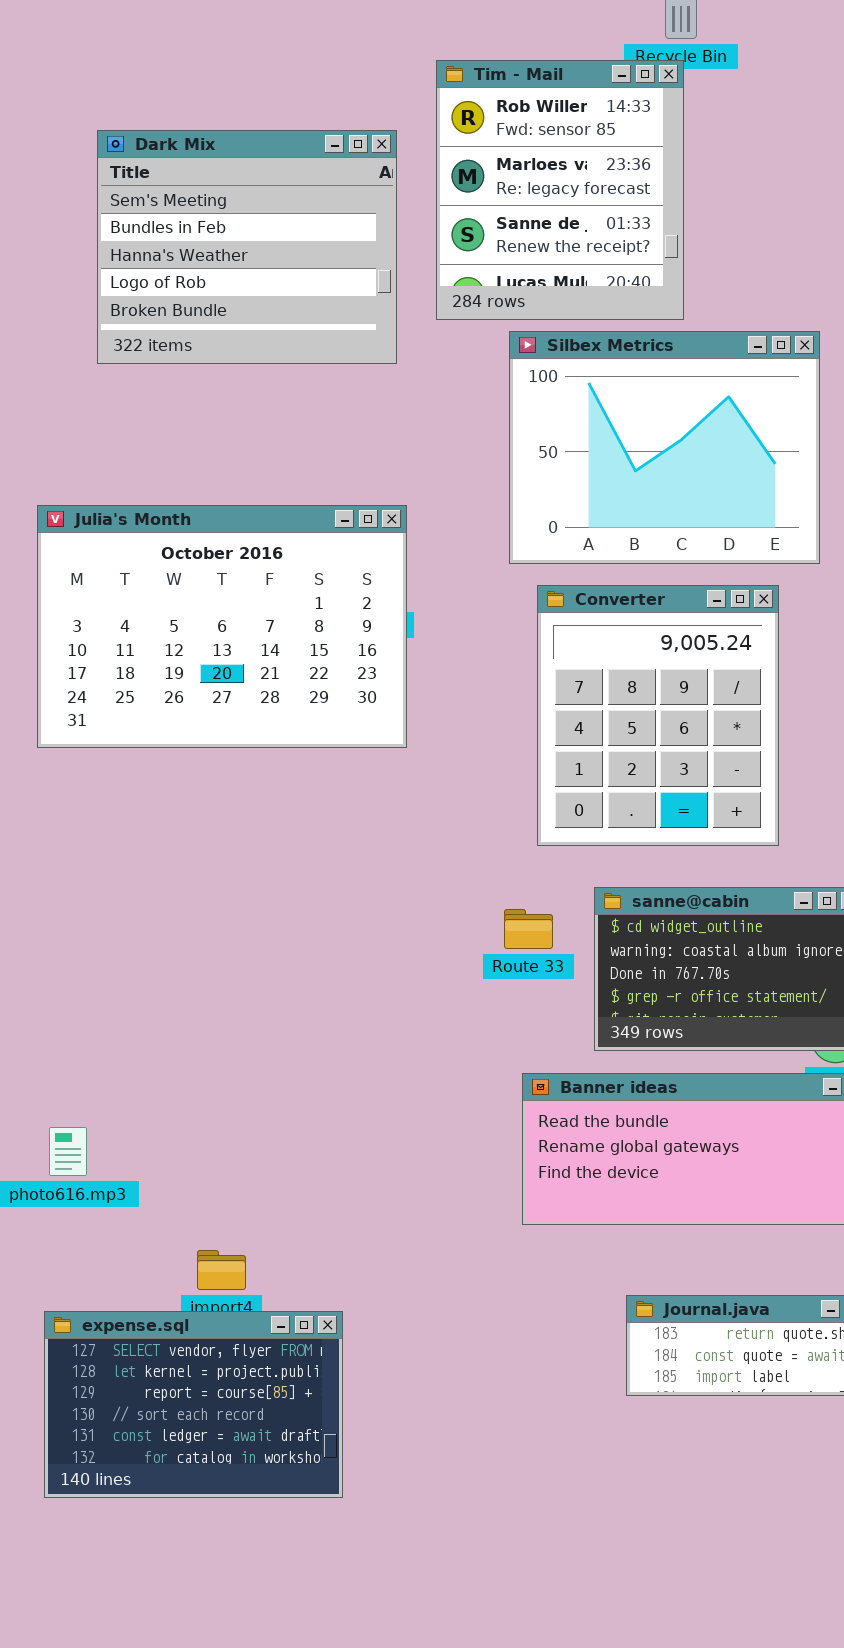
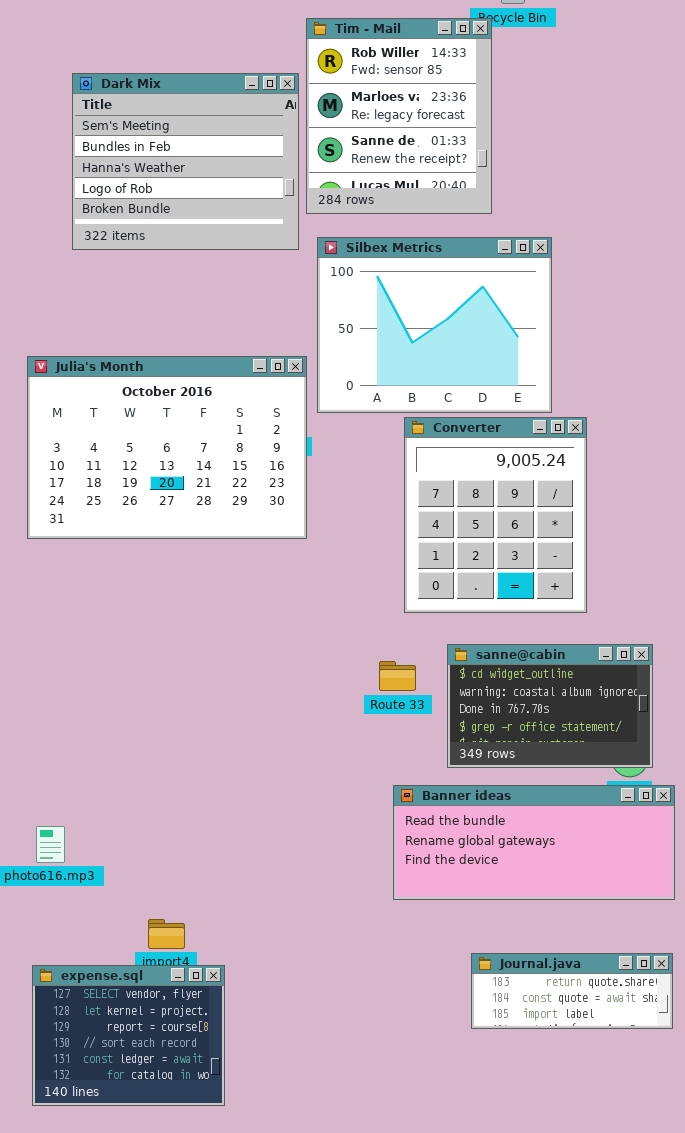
Tim - Mail: [436,60,684,320] -> [306,18,492,214], moved
Silbex Metrics: [509,331,820,564] -> [317,237,552,413], moved
expense.sql: [44,1311,343,1498] -> [32,965,225,1106], resized

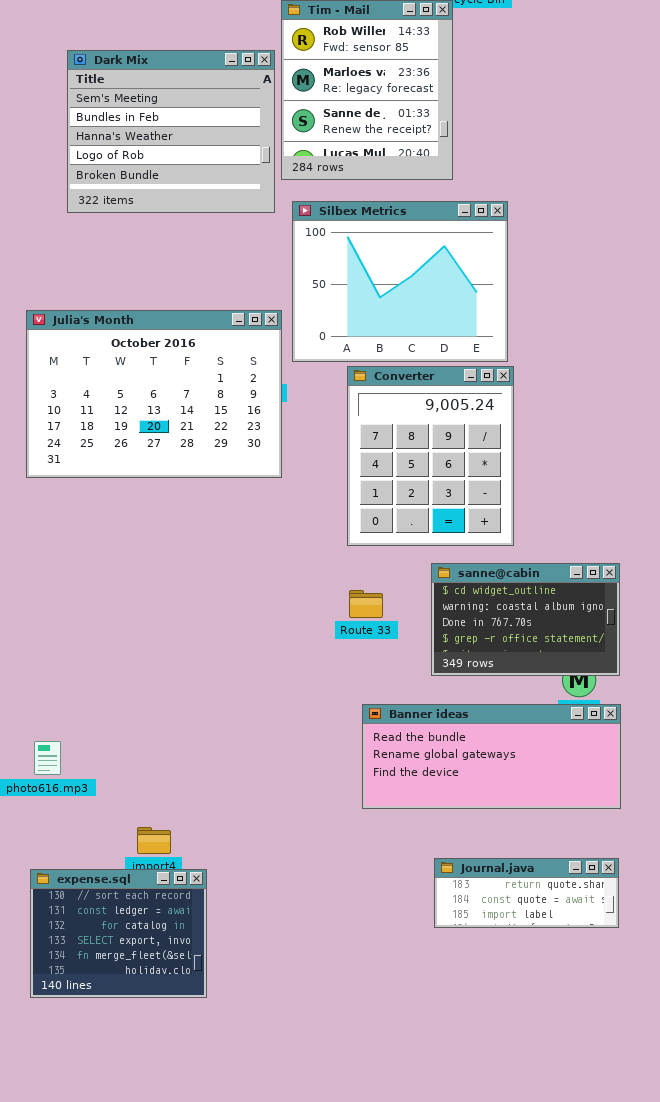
Converter: [404,417,587,613] -> [347,366,514,546], moved
sanne@cabin: [447,644,653,768] -> [431,563,620,676], moved
expense.sql: [32,965,225,1106] -> [30,869,207,998], scrolled down 3 rows

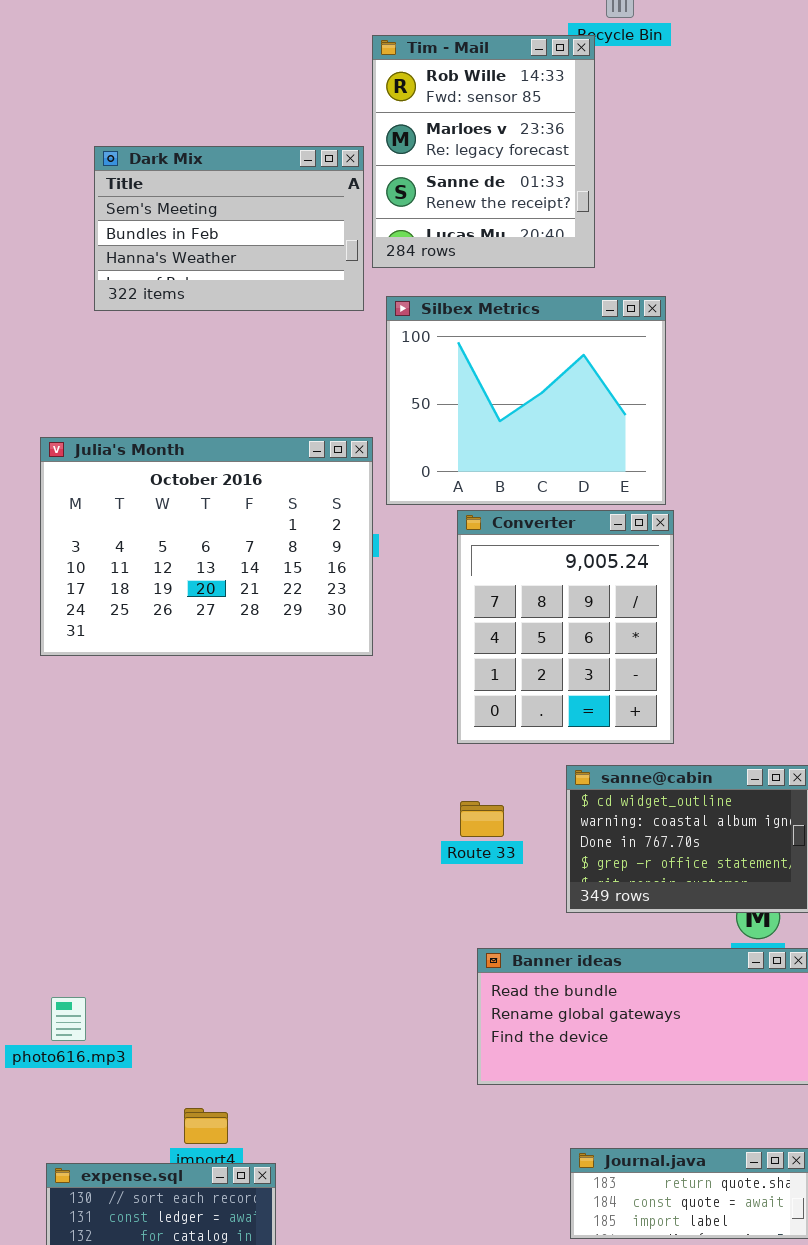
Dark Mix: [67,50,275,213] -> [94,146,364,311], resized

